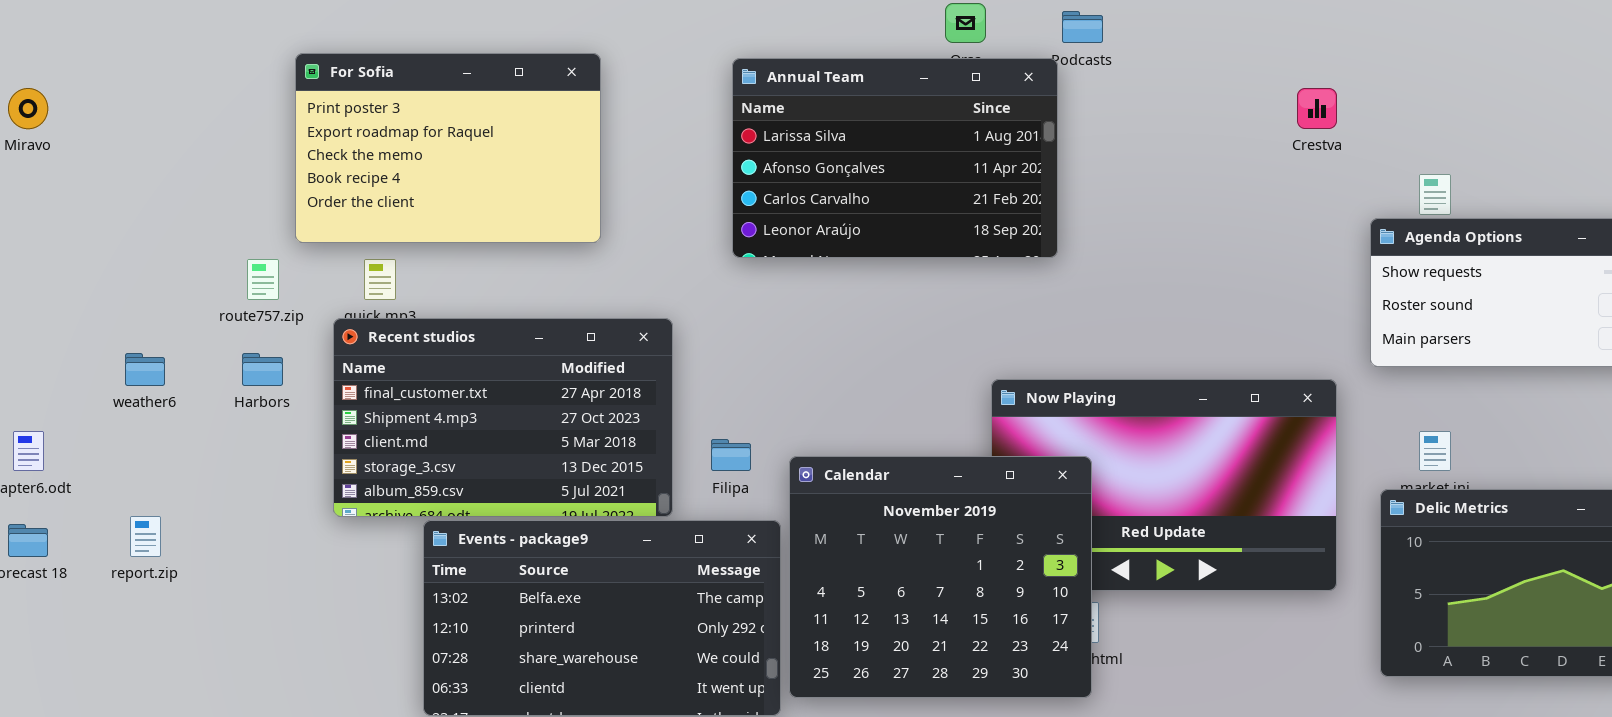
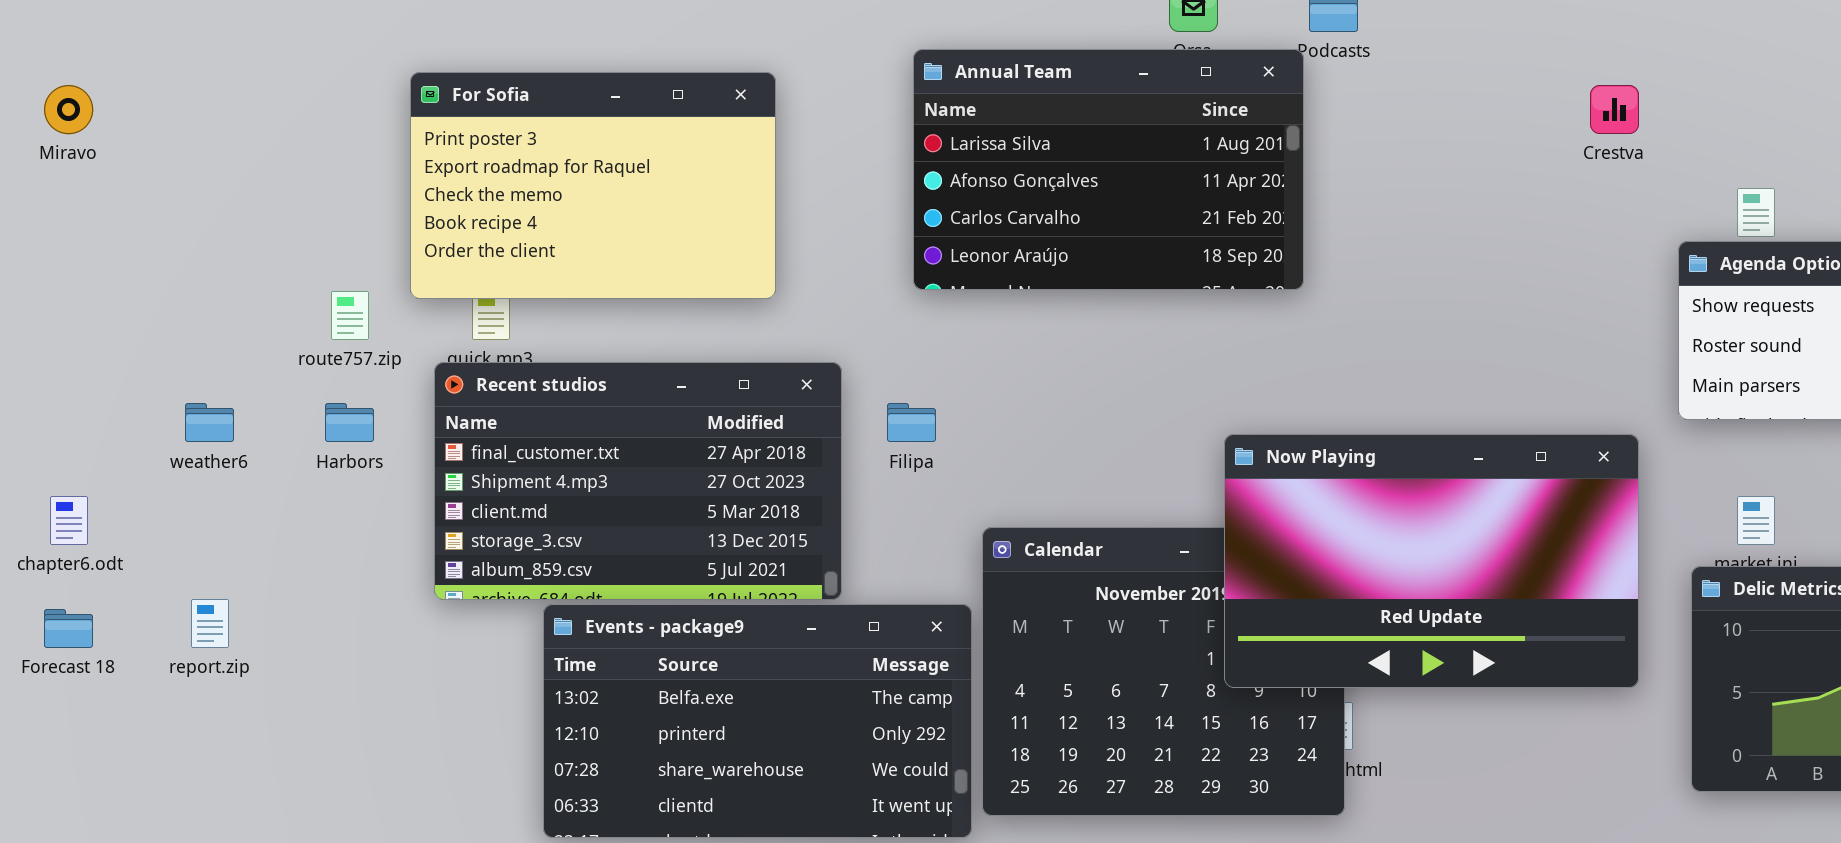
For Sofia: [295,53,601,243] -> [410,72,776,299], moved
Now Playing: [991,379,1337,591] -> [1224,434,1639,688], raised
Filipa: [711,439,751,471] -> [887,403,936,442], moved

